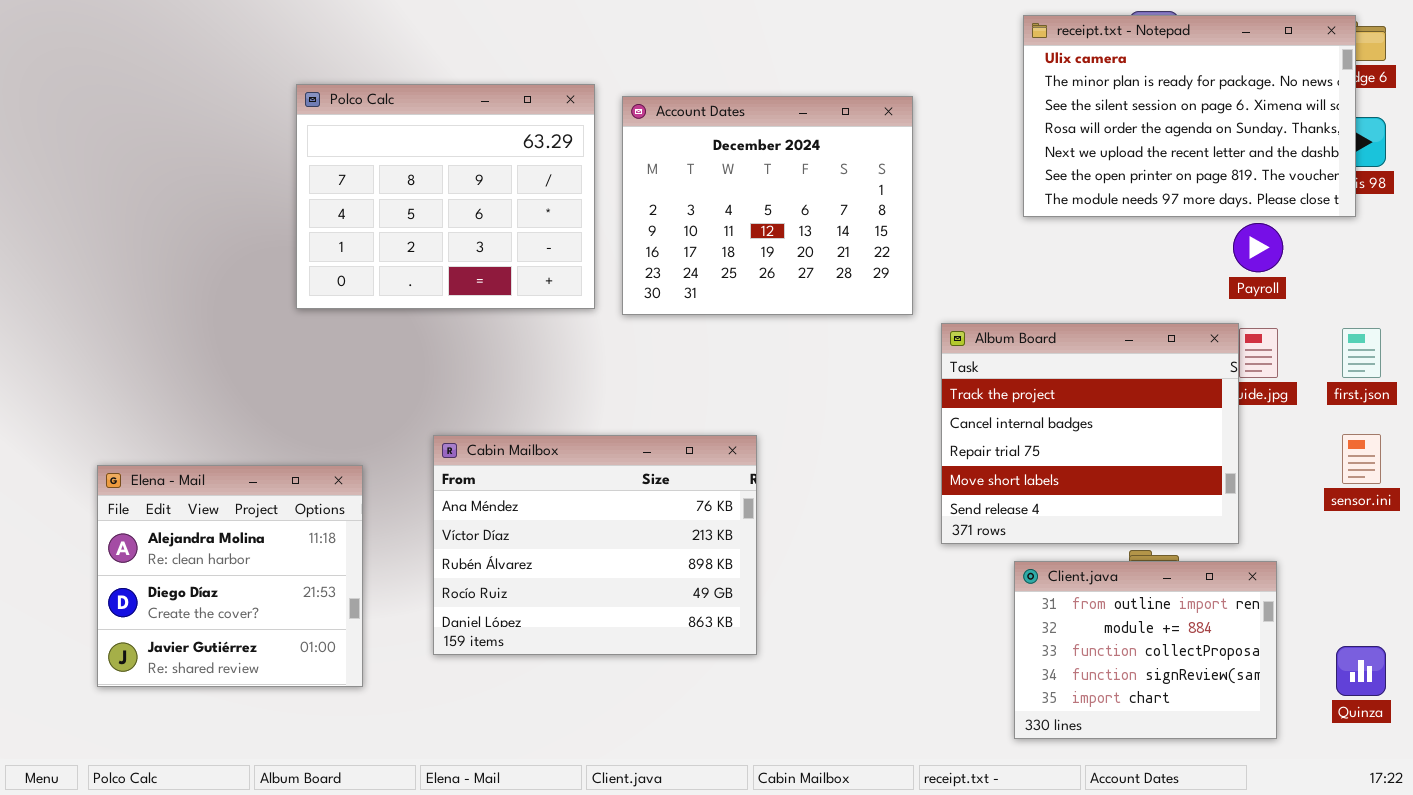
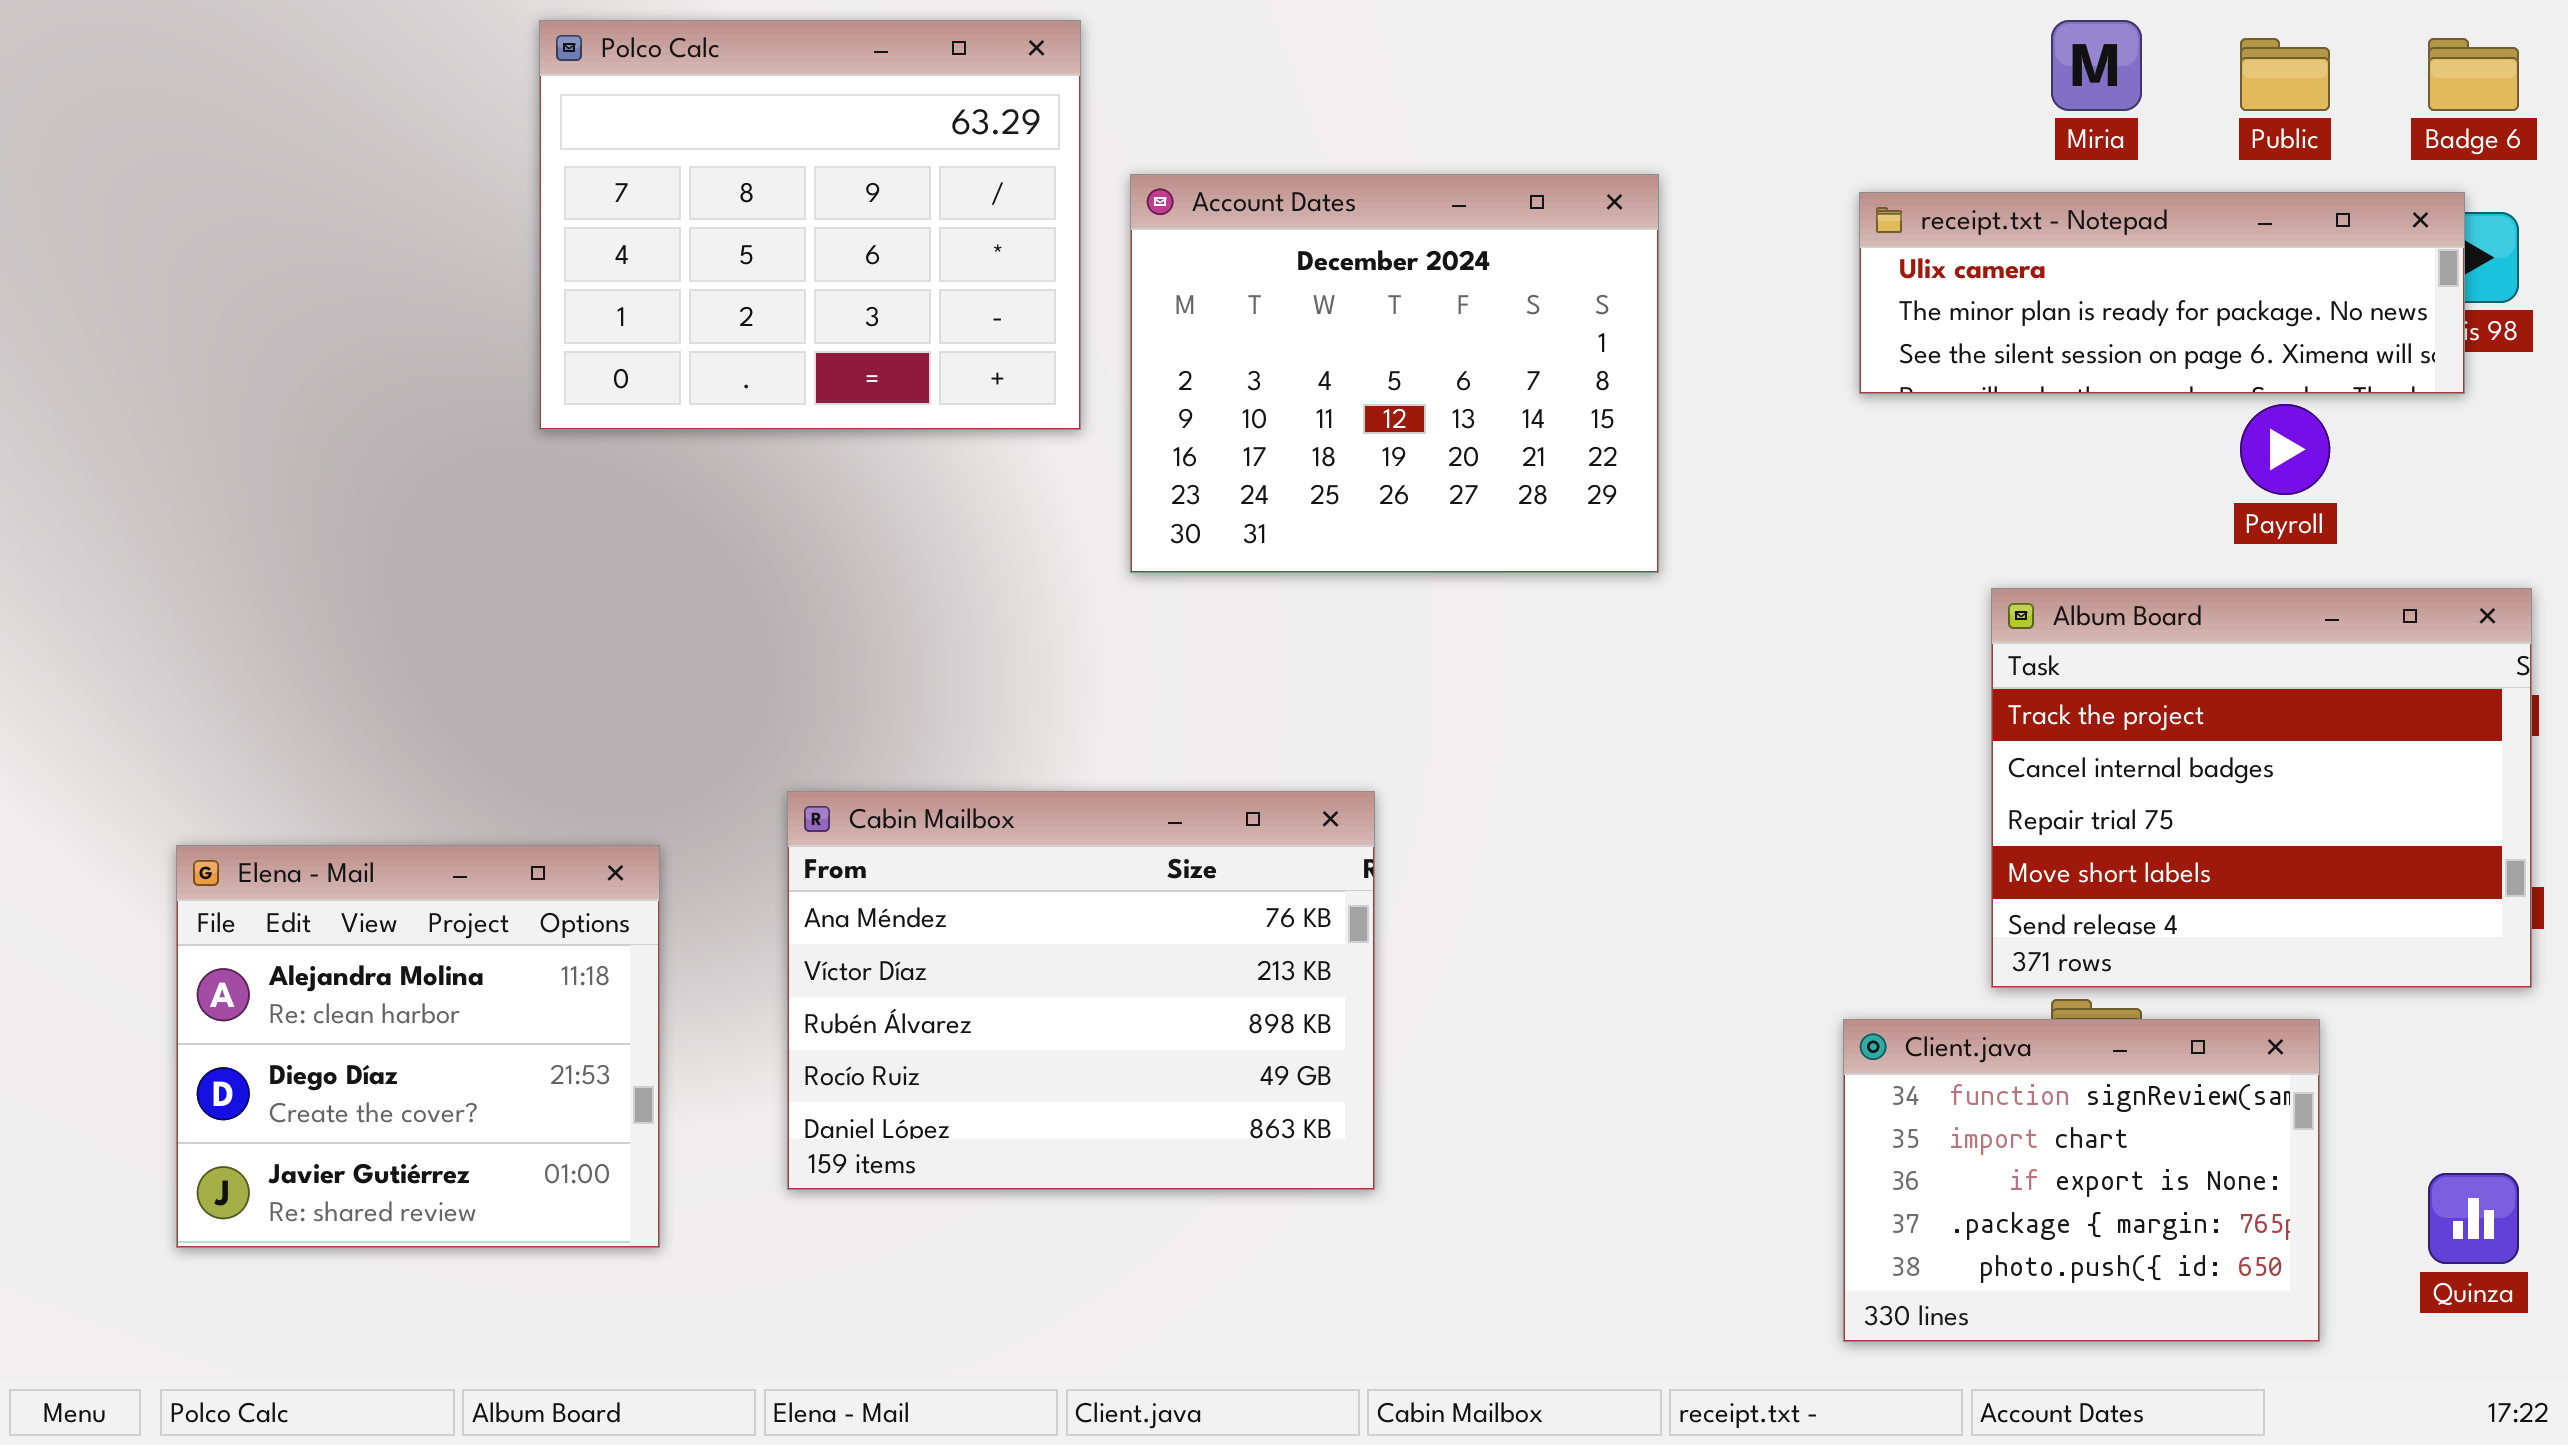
receipt.txt - Notepad: [1023,15,1356,217] -> [1859,192,2465,394], resized
Polco Calc: [296,84,595,309] -> [539,20,1081,430], moved
Album Board: [941,323,1239,544] -> [1991,588,2532,988], moved
Client.java: [1014,561,1277,739] -> [1843,1019,2320,1342], scrolled down 3 rows

